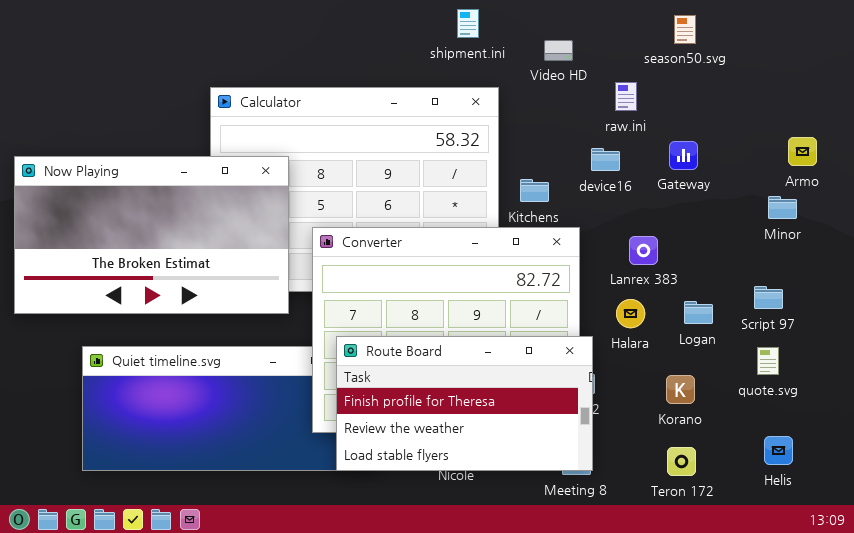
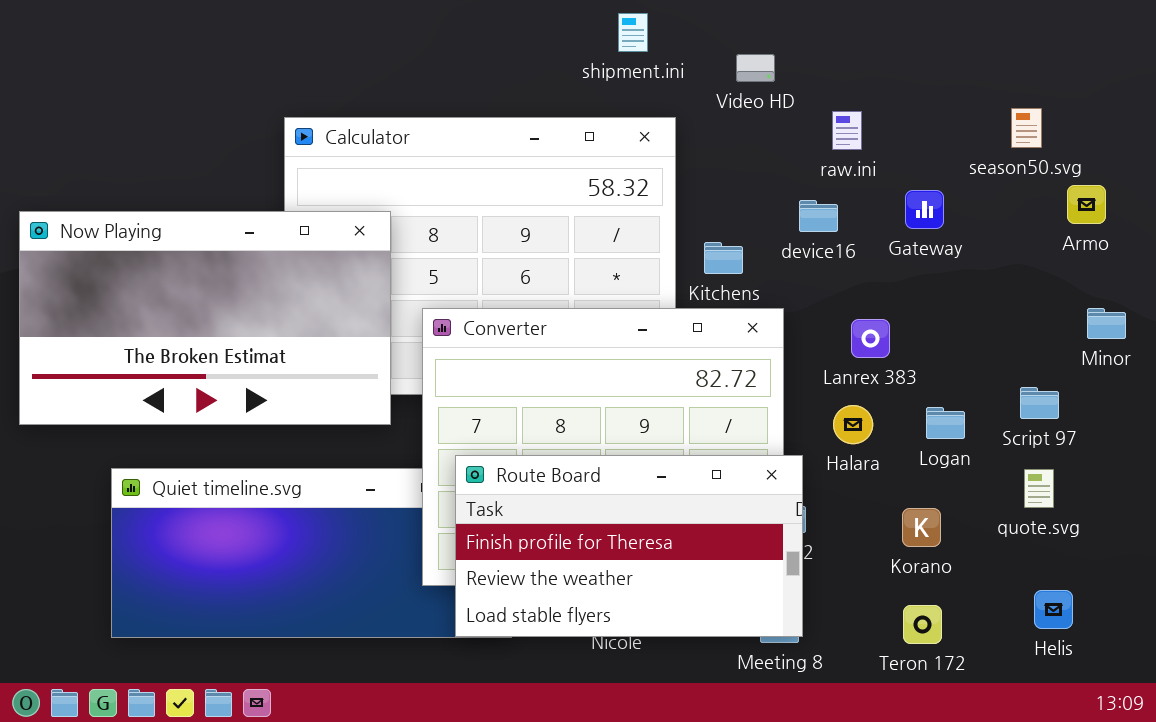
season50.svg: [674,15,696,44] -> [1011,108,1042,148], moved
Minor: [768,196,797,219] -> [1087,308,1126,339], moved

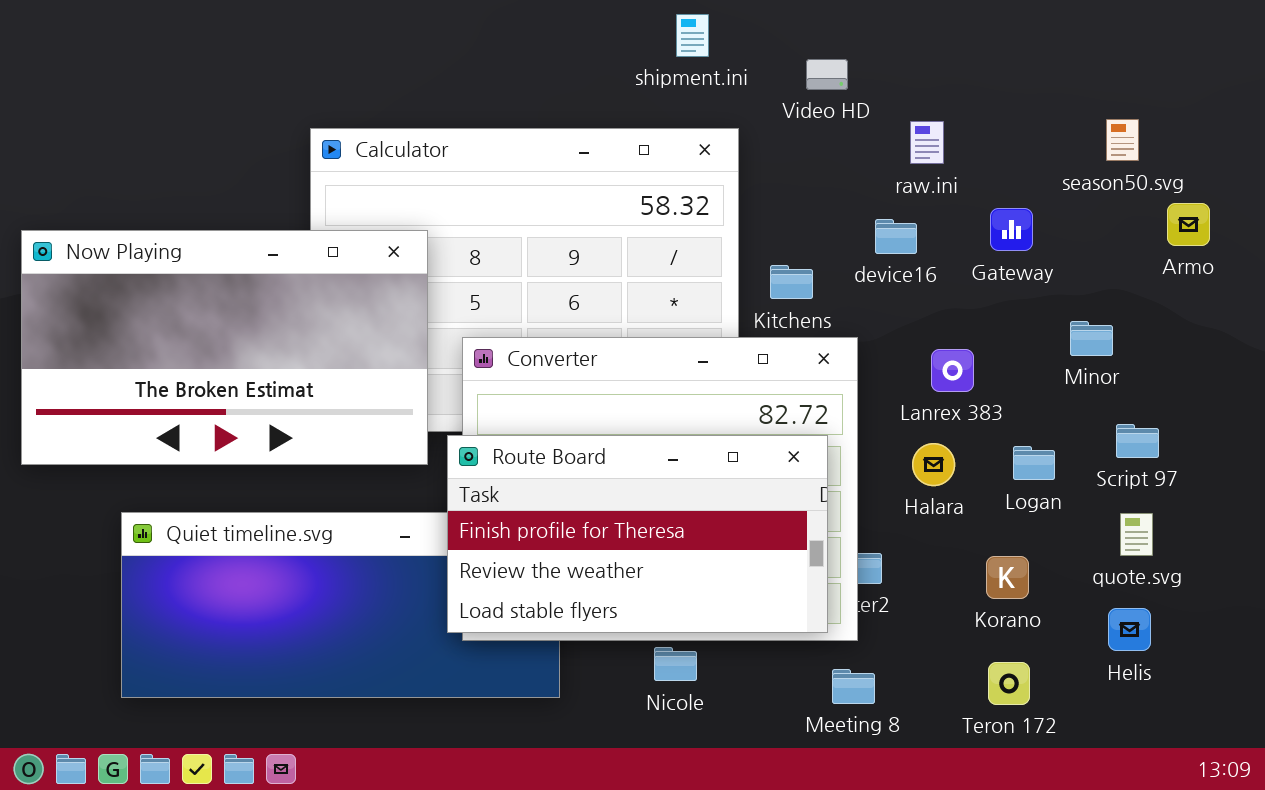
Minor: [1087,308,1126,339] -> [1070,321,1113,356], moved
Route Board: [455,455,803,637] -> [447,435,828,633], moved
Helis: [1034,590,1073,629] -> [1108,608,1151,651], moved

